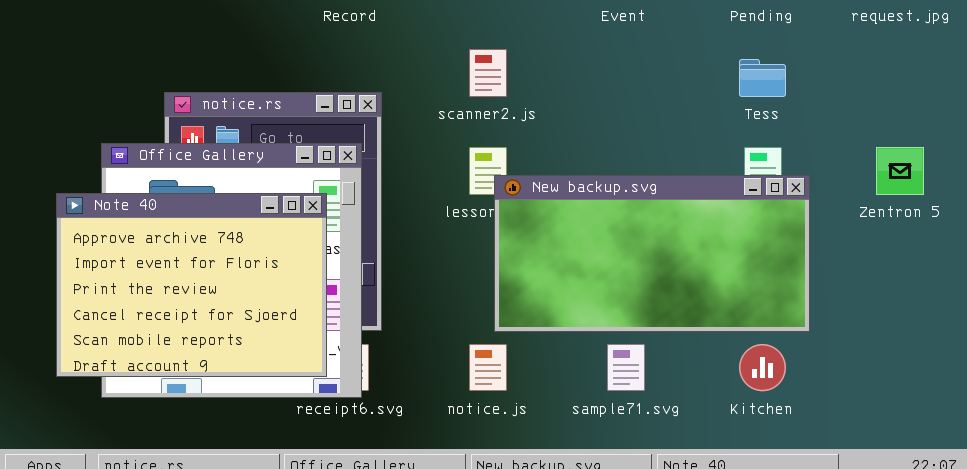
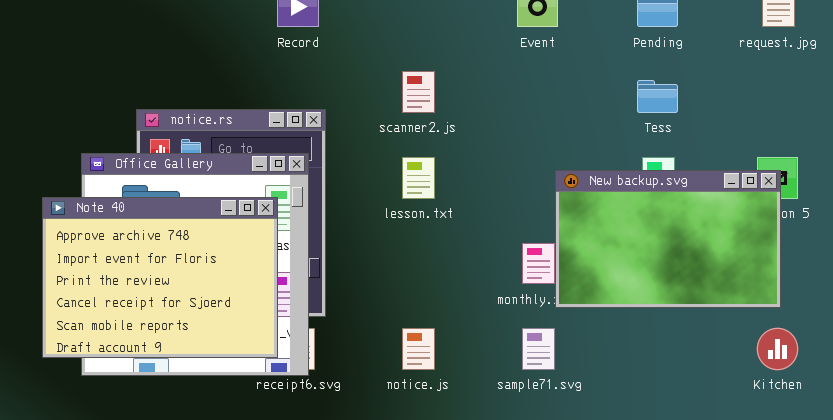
New backup.svg: [494,175,810,332] -> [555,170,781,308], moved, resized
Kitchen: [739,344,786,391] -> [757,328,798,370], moved

